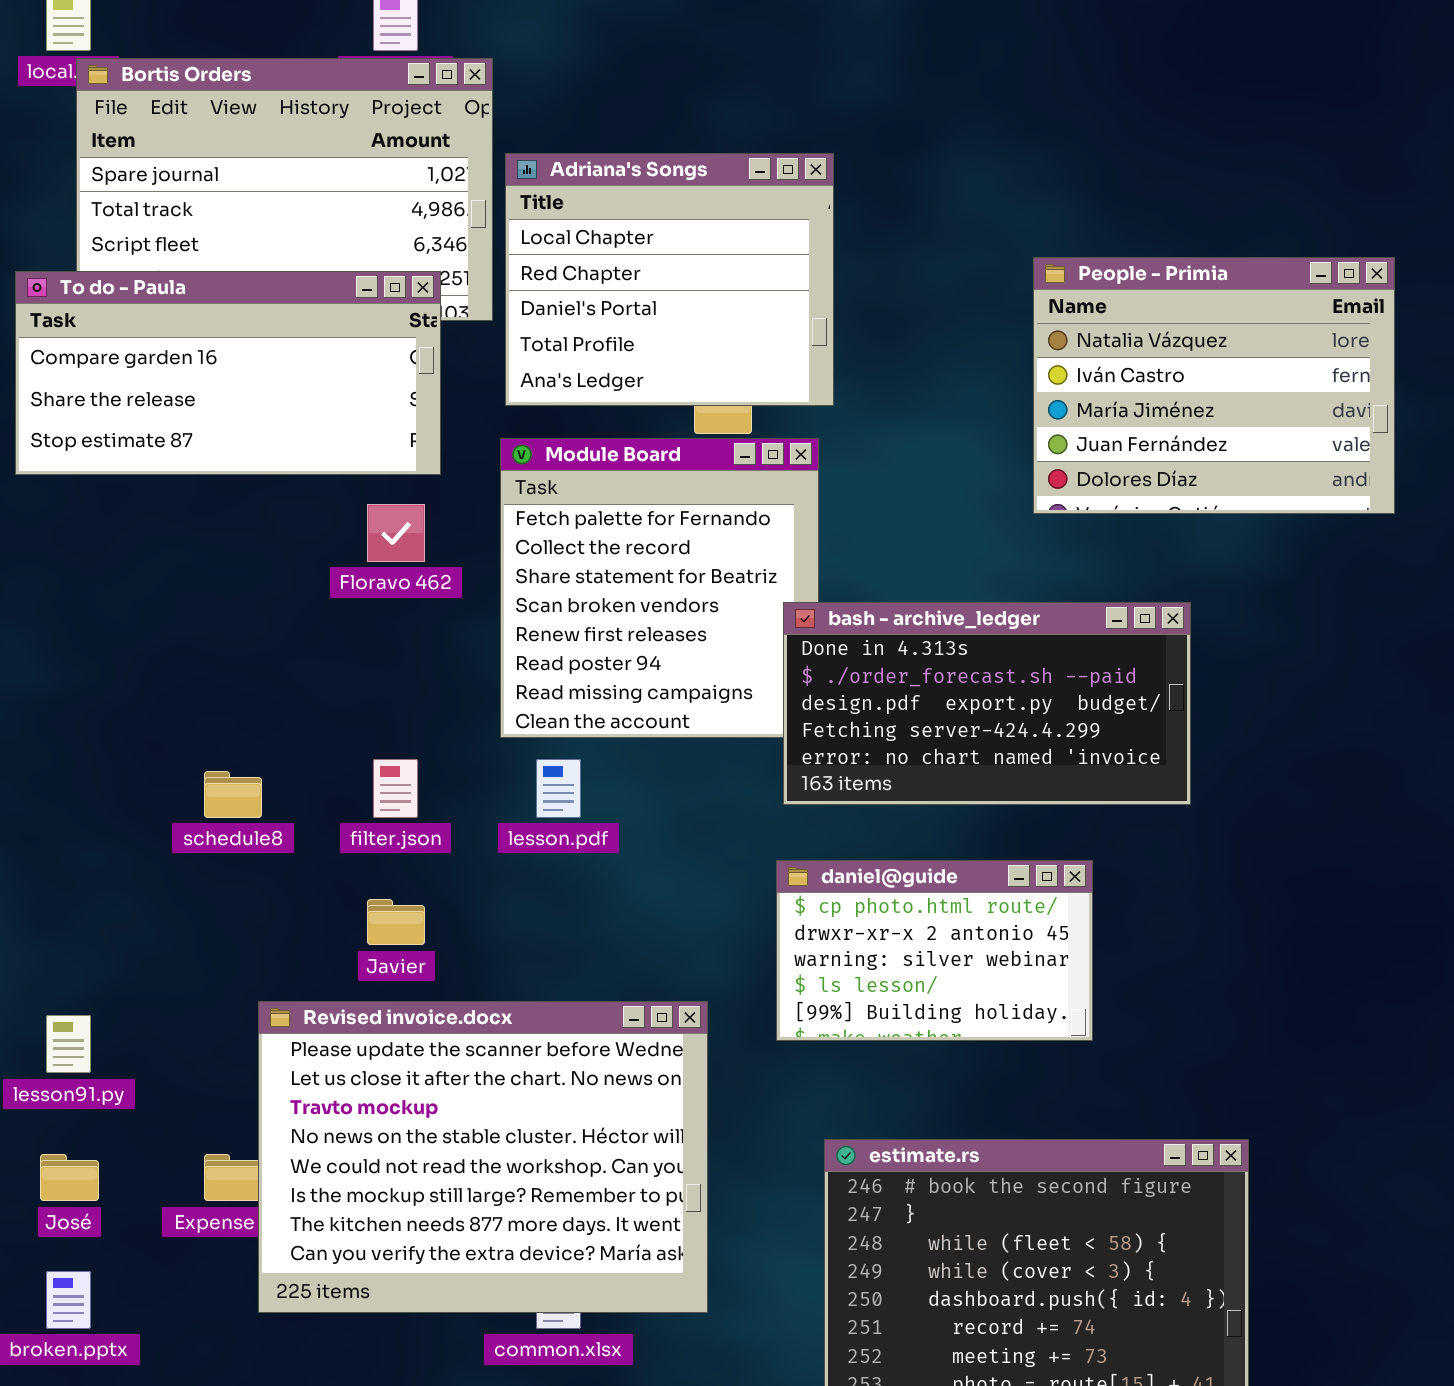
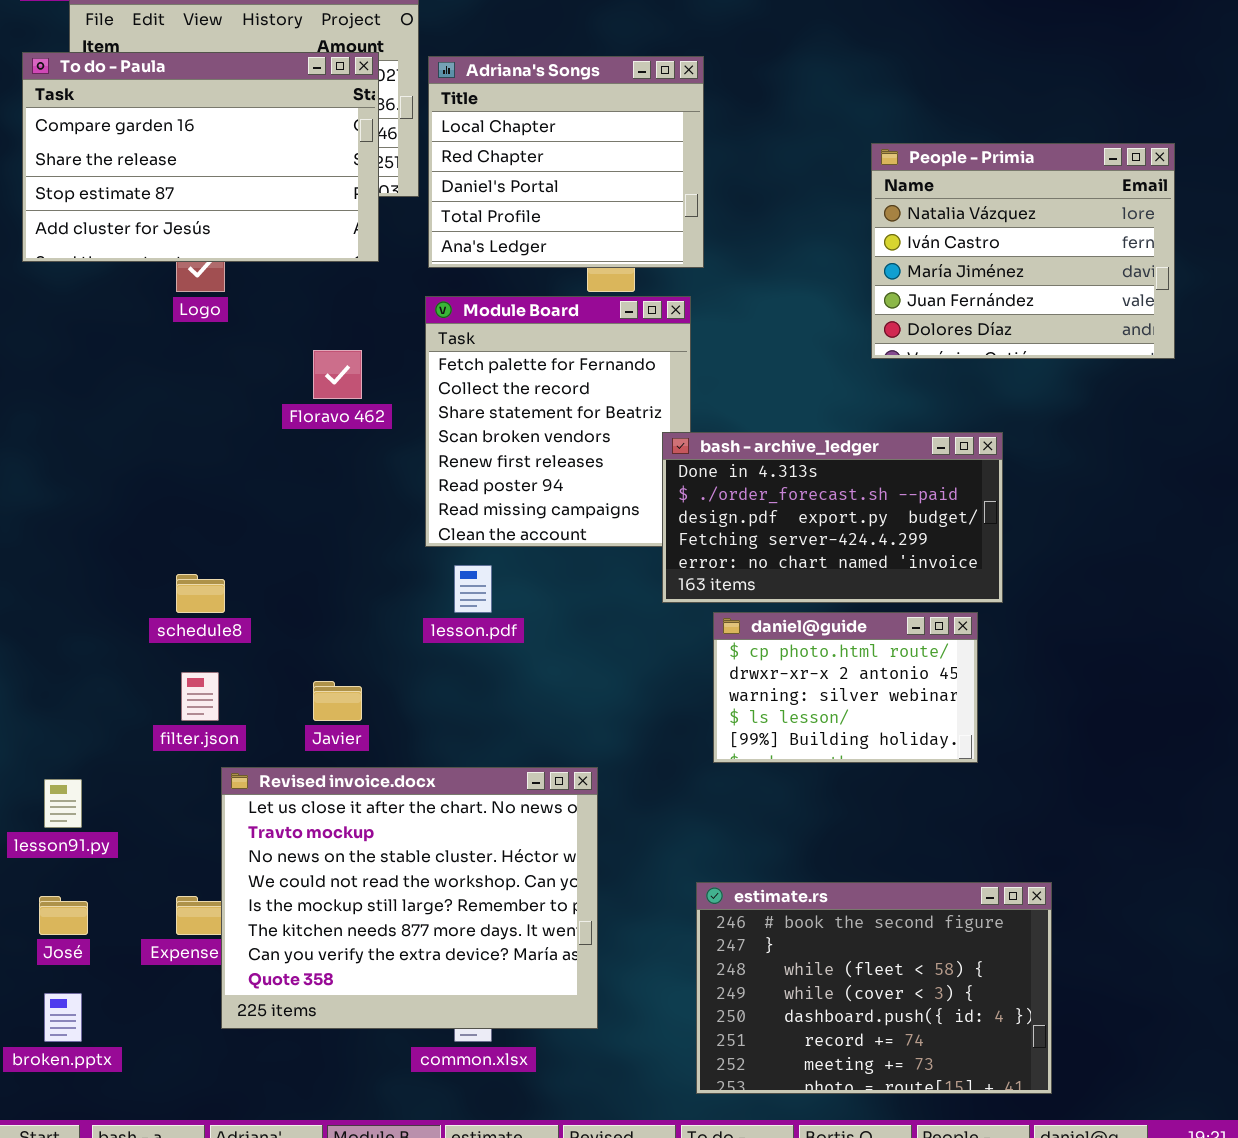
To do - Paula: [15,271,441,475] -> [22,52,379,262], moved, resized
filter.json: [373,759,418,818] -> [181,672,219,721], moved
daniel@guide: [776,860,1093,1041] -> [713,612,978,763], moved
Revised invoice.docx: [258,1001,708,1313] -> [221,767,598,1029], scrolled down 1 row

